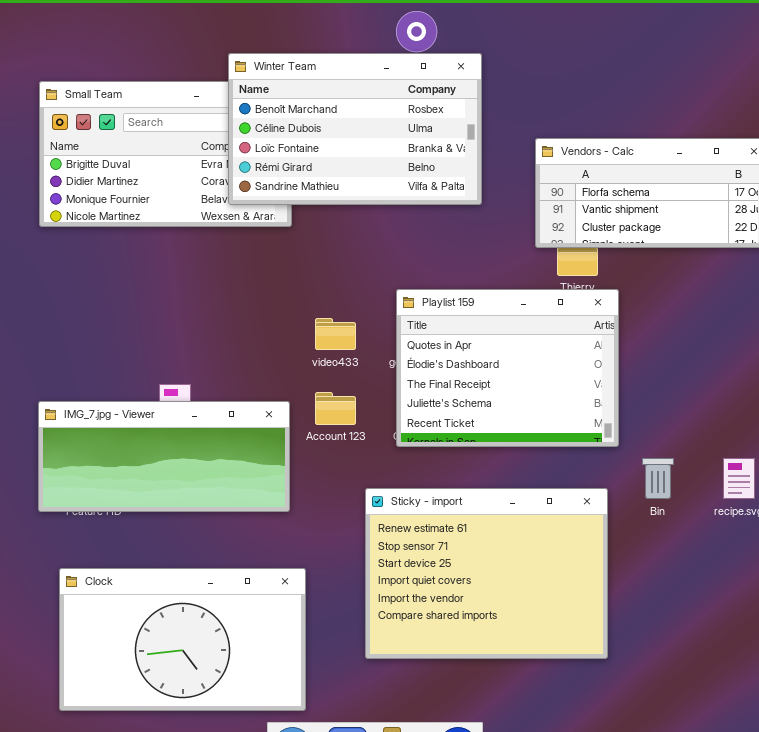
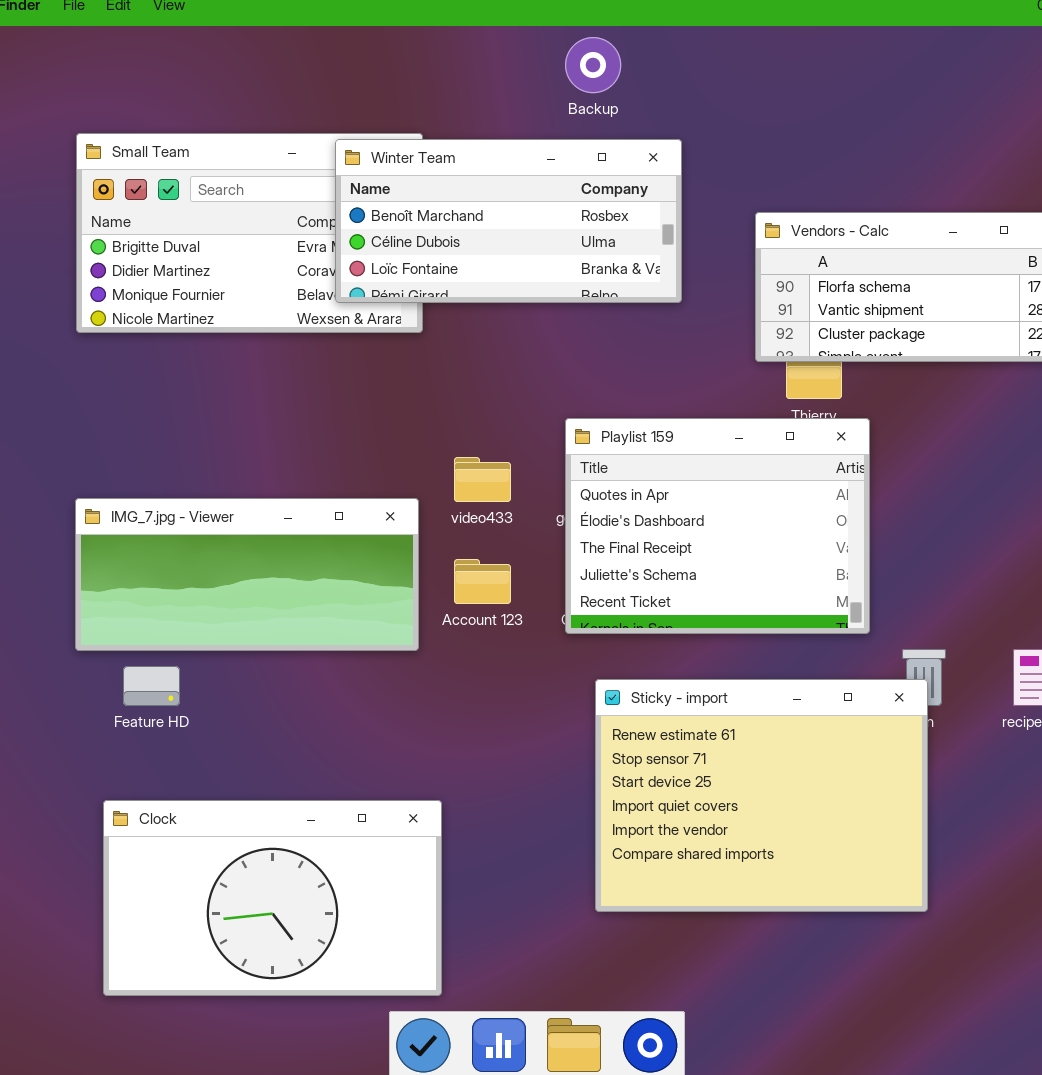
Winter Team: [228,53,482,205] -> [335,139,682,303], resized
IMG_7.jpg - Viewer: [38,401,290,512] -> [75,498,419,651], moved
Sticky - import: [365,488,608,659] -> [595,679,928,912], moved

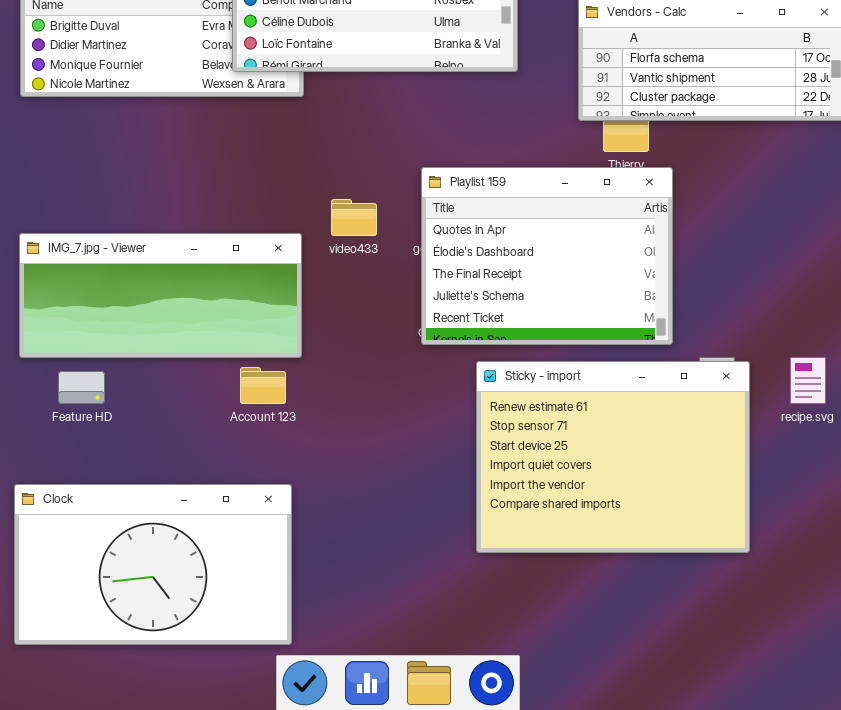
Account 123: [454,559,511,604] -> [240,367,286,404], moved
Sticky - import: [595,679,928,912] -> [476,361,750,553], moved
Clock: [103,800,442,996] -> [14,484,292,645], moved

